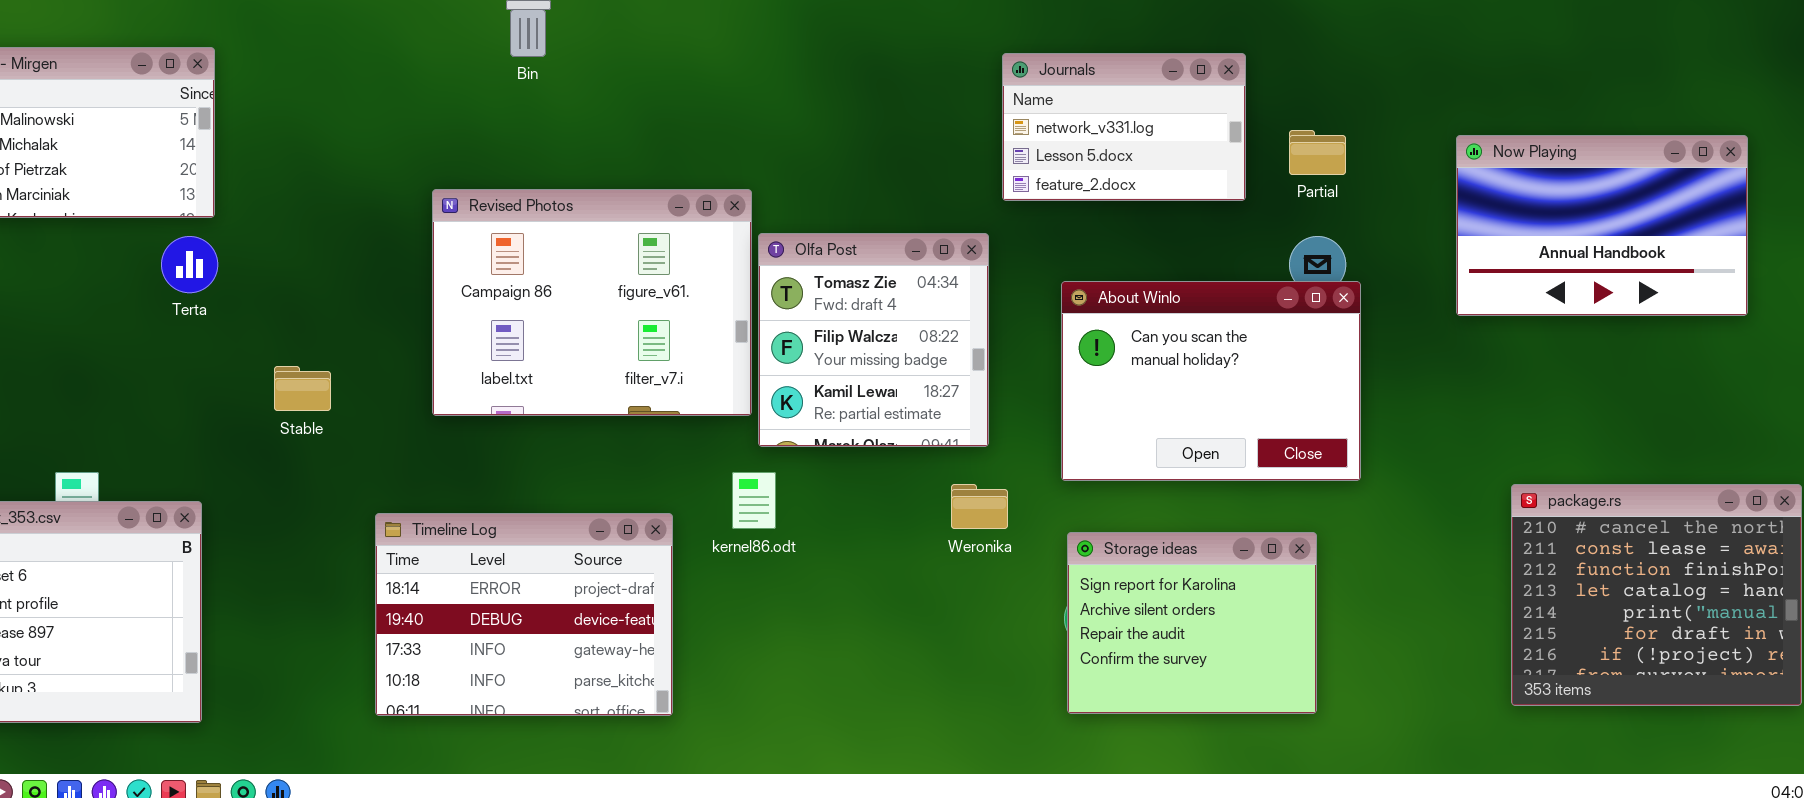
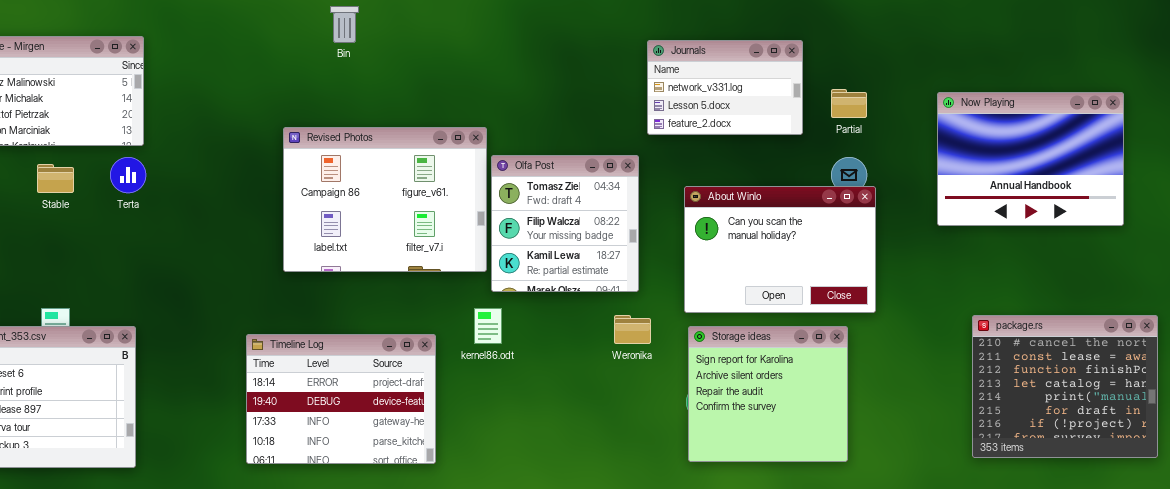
Now Playing: [1456,135,1748,316] -> [937,92,1124,226], resized
Stable: [274,366,331,411] -> [37,164,74,193], moved
Storage ideas: [1067,532,1317,714] -> [688,326,848,462], resized

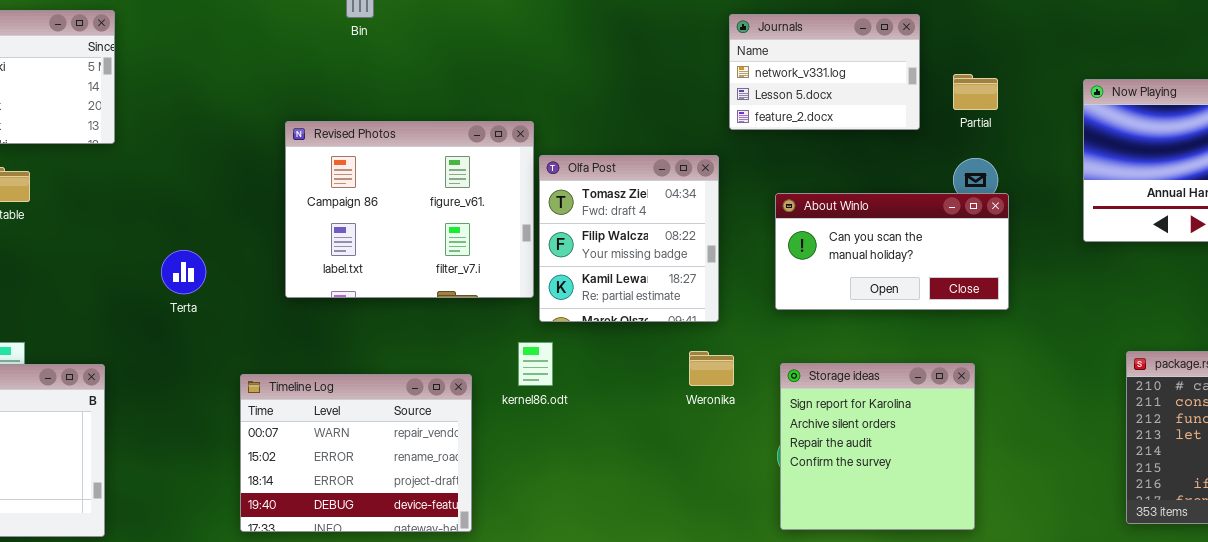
Terta: [110,157,146,193] -> [161,250,206,294], moved
About Winlo: [684,186,876,313] -> [775,193,1009,310], resized
Timeline Log: [246,334,436,464] -> [240,374,472,532], scrolled up 2 rows

